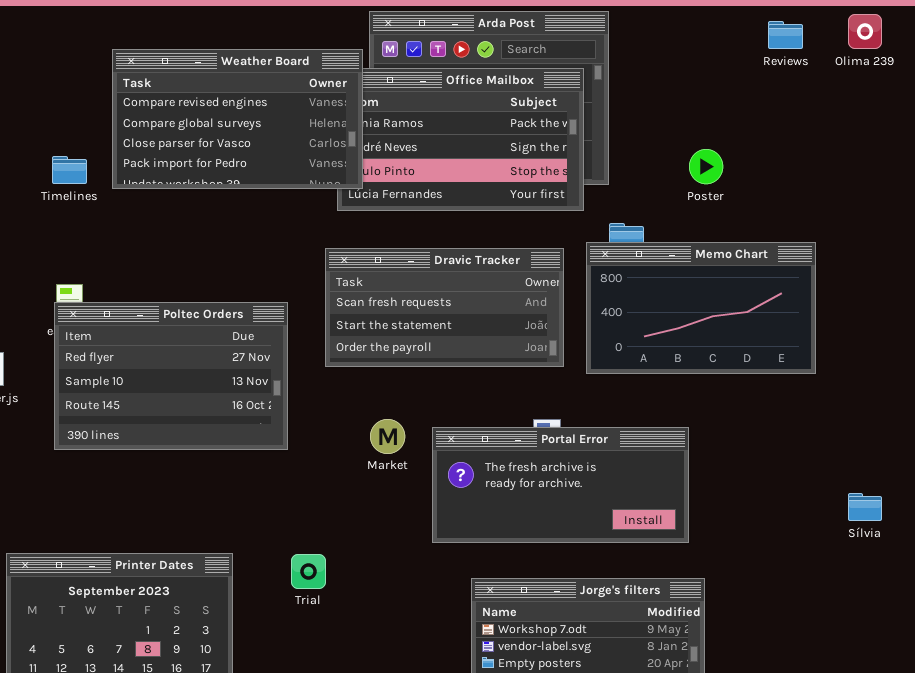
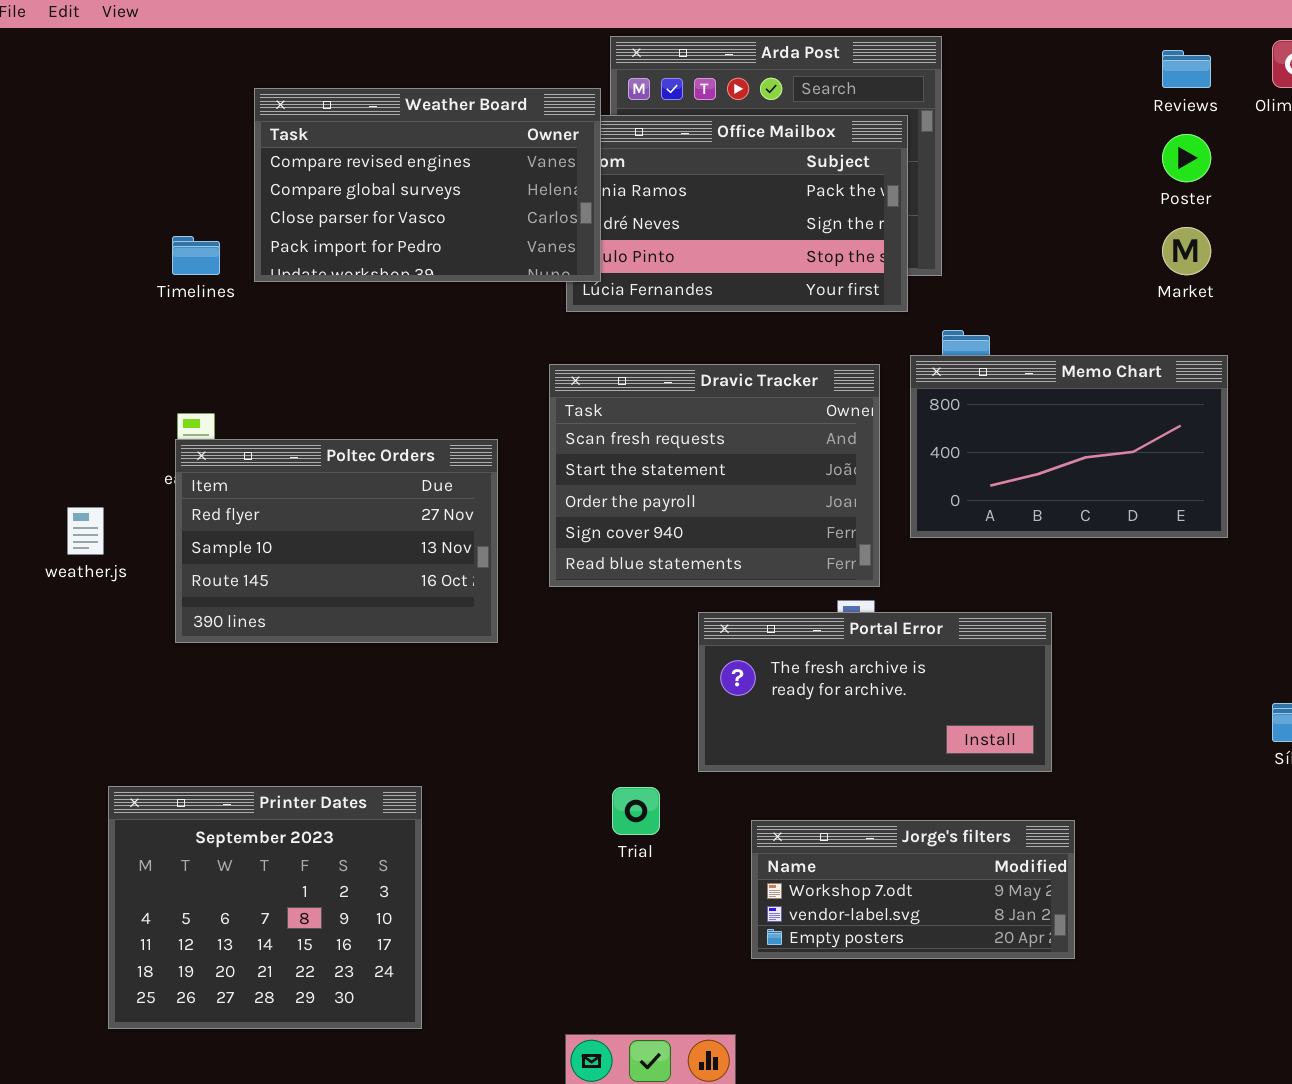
Poster: [689,149,723,184] -> [1162,134,1211,182], moved
Dravic Tracker: [325,248,564,367] -> [549,364,880,587], resized
Market: [370,419,405,454] -> [1162,227,1211,275], moved
Trial: [291,554,326,589] -> [612,787,660,835], moved

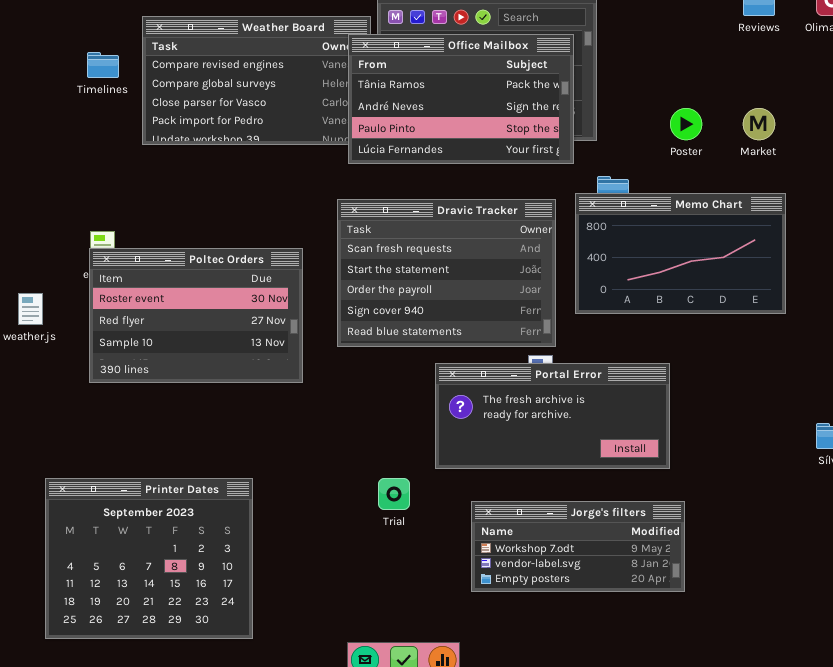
Office Mailbox: [566,115,908,312] -> [348,34,574,164], raised
Poster: [1162,134,1211,182] -> [670,108,702,140], moved
Timelines: [172,236,220,275] -> [87,52,119,78], moved
Poltec Orders: [175,439,498,643] -> [89,248,303,383], scrolled up 1 row

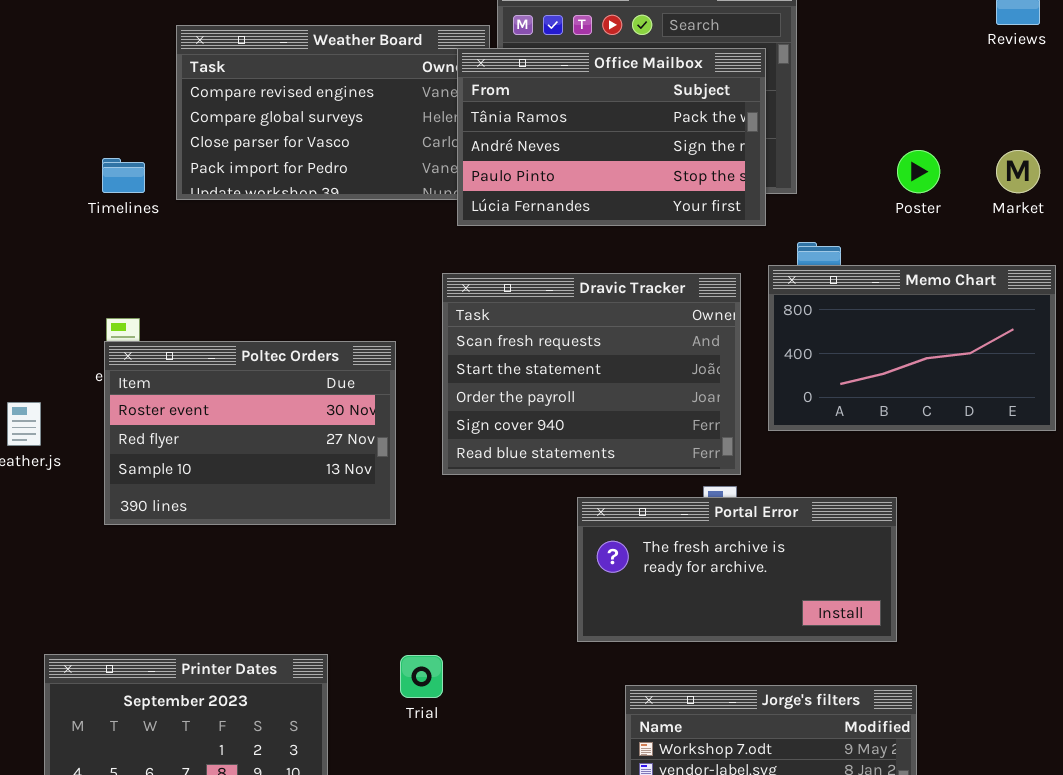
Timelines: [87,52,119,78] -> [102,158,145,193], moved
Trial: [378,478,410,510] -> [400,655,443,698], moved

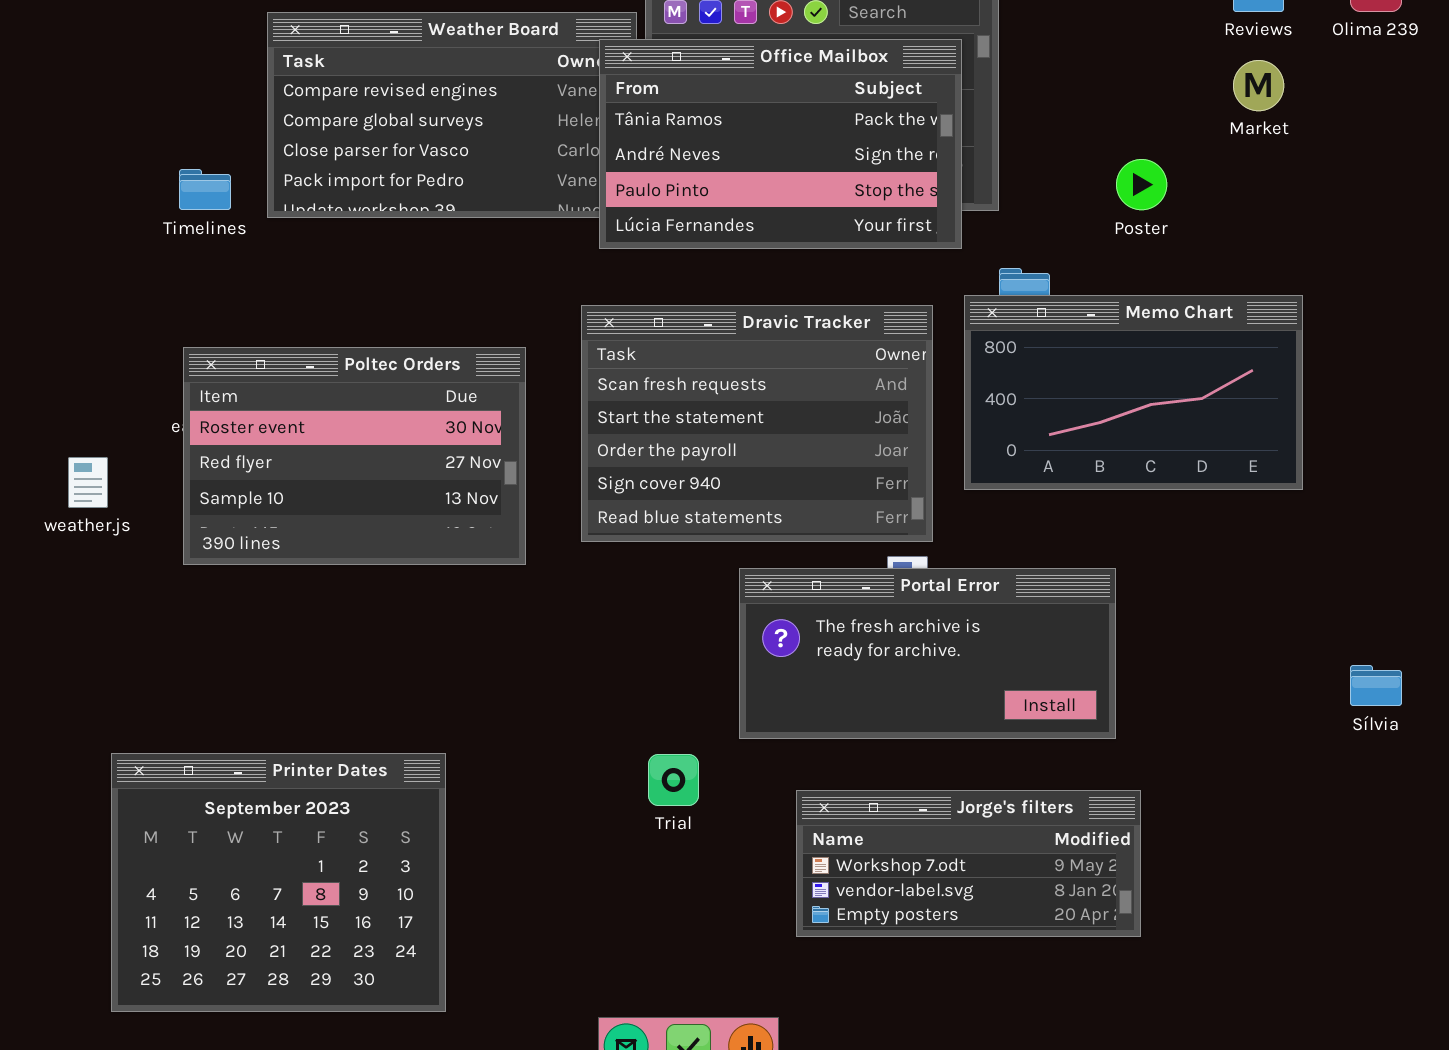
Market: [996,150,1040,193] -> [1233,60,1284,111], moved
Poltec Orders: [104,341,396,525] -> [183,347,526,565], moved
Trial: [400,655,443,698] -> [648,754,699,806], moved

